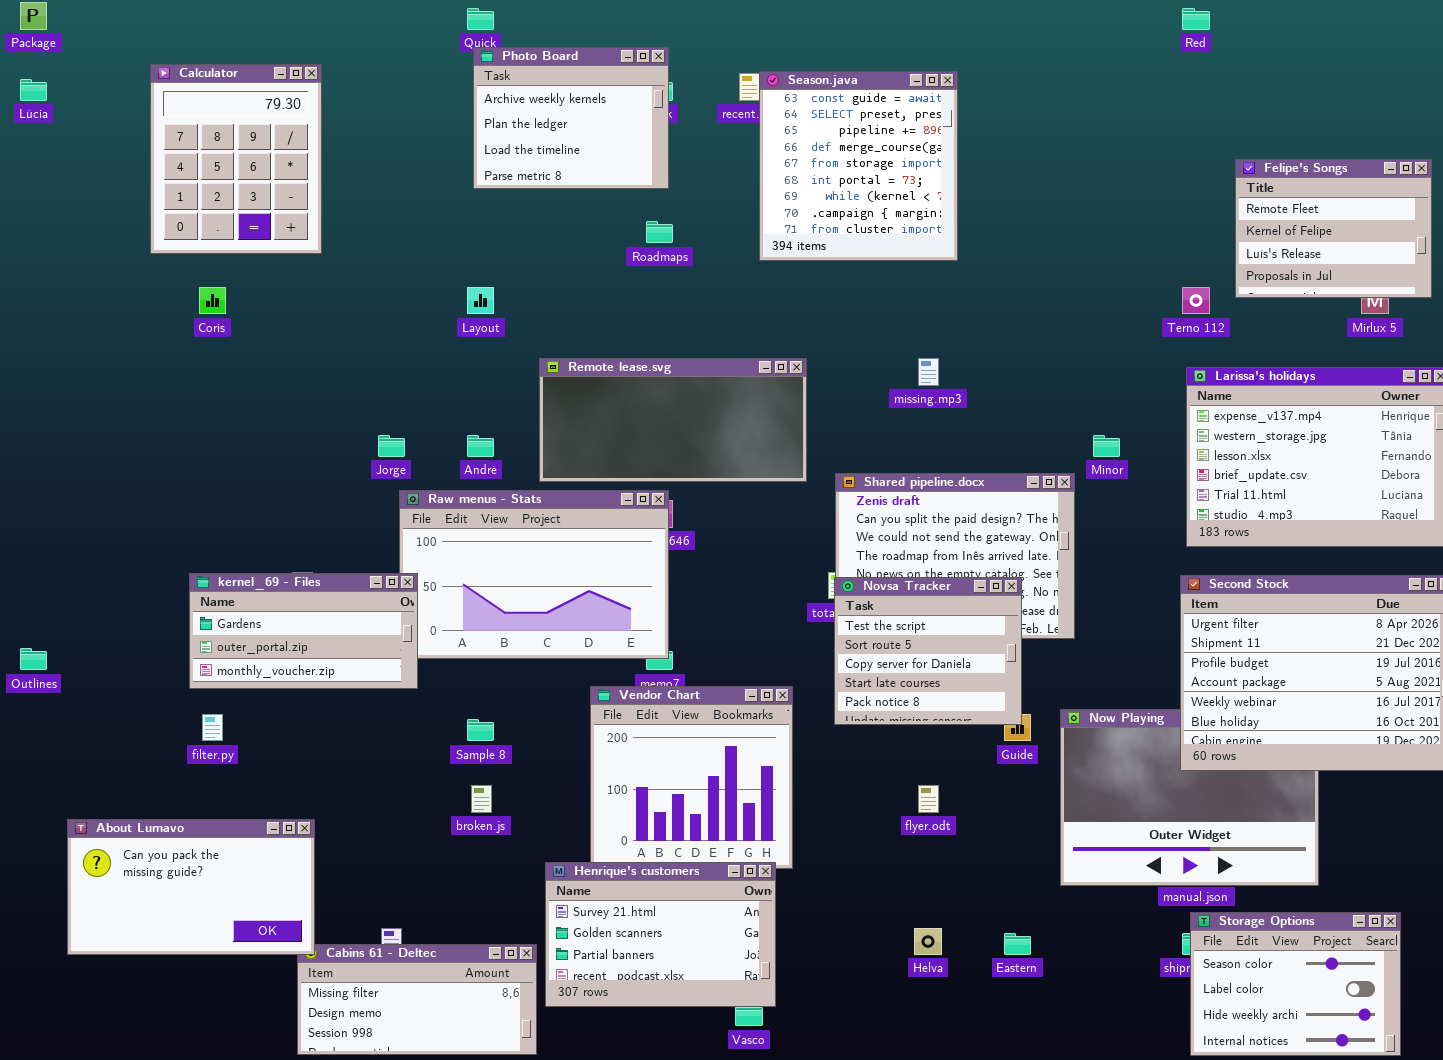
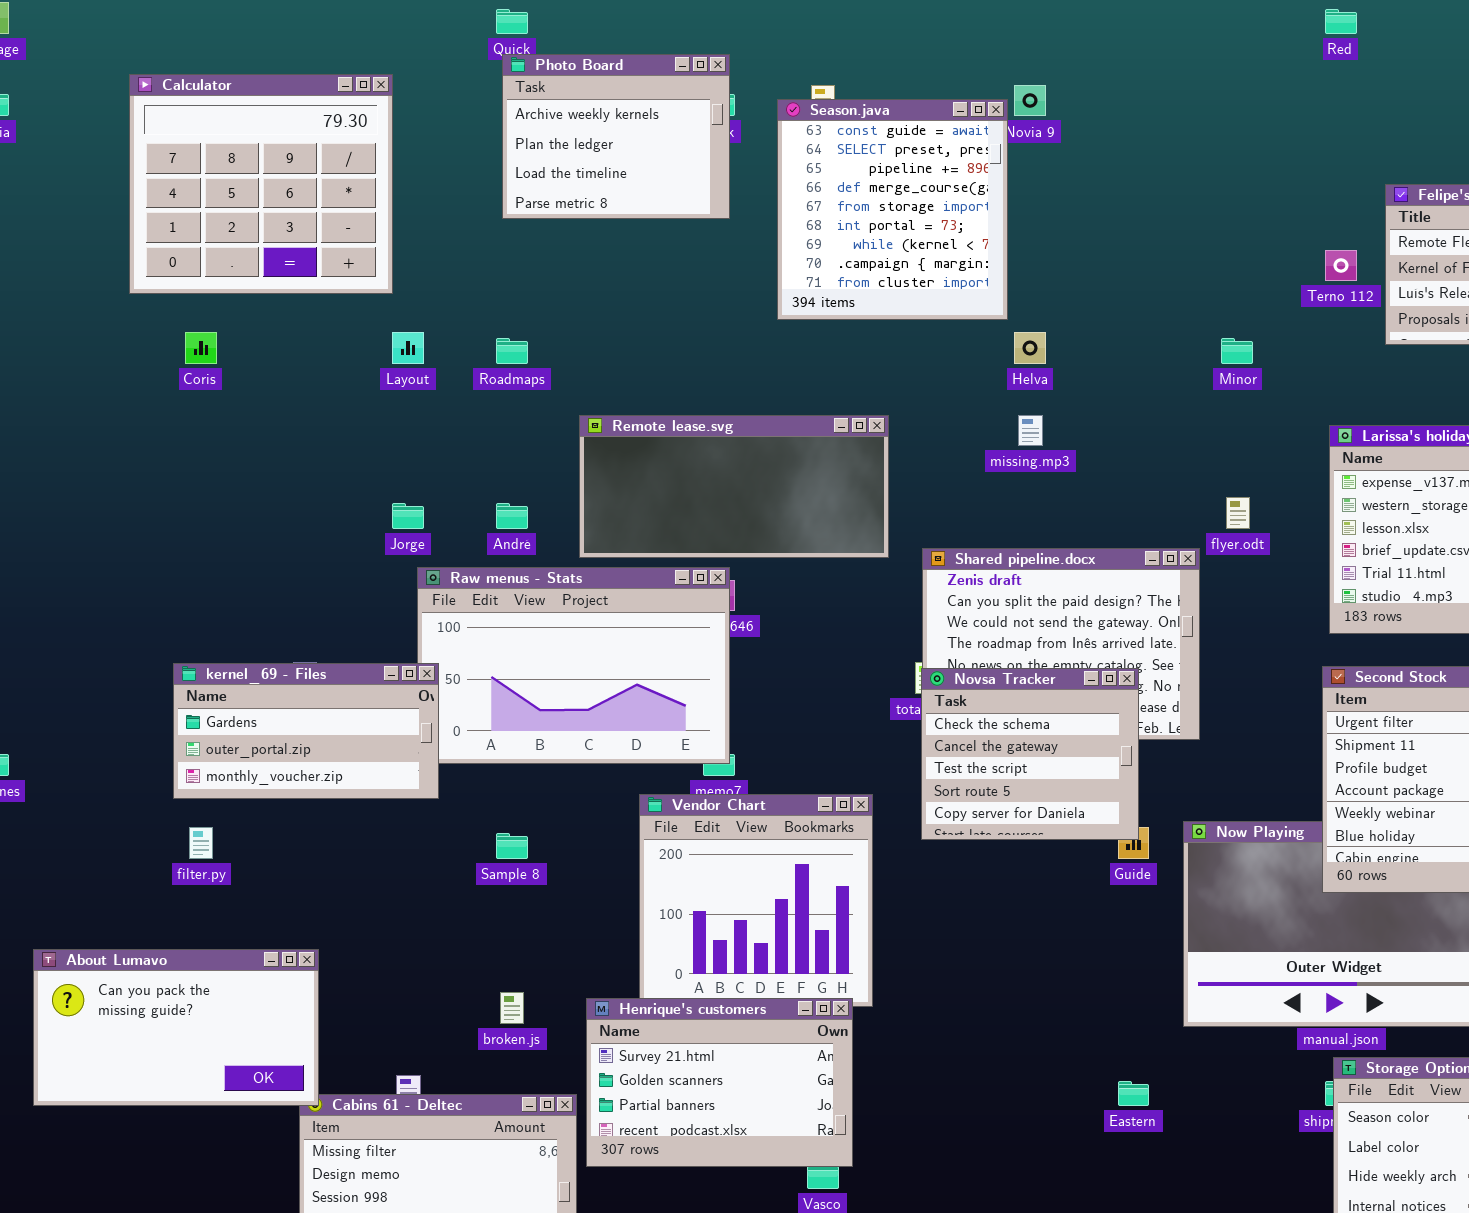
Calculator: [150,64,322,254] -> [129,74,393,294], resized
Season.java: [759,71,958,261] -> [777,99,1008,320], moved
Roadmaps: [646,221,673,243] -> [496,338,528,364], moved
Layout: [467,287,494,314] -> [392,332,424,364], moved
Terno 112: [1182,287,1210,314] -> [1325,250,1357,281], moved
Minor: [1093,435,1120,457] -> [1221,338,1253,364], moved
Novsa Tracker: [834,577,1022,725] -> [921,668,1139,840], scrolled up 2 rows
broken.js: [471,785,492,813] -> [500,992,524,1024], moved
flyer.odt: [918,785,939,813] -> [1226,497,1250,529], moved
Helva: [914,928,942,955] -> [1014,332,1046,364], moved

